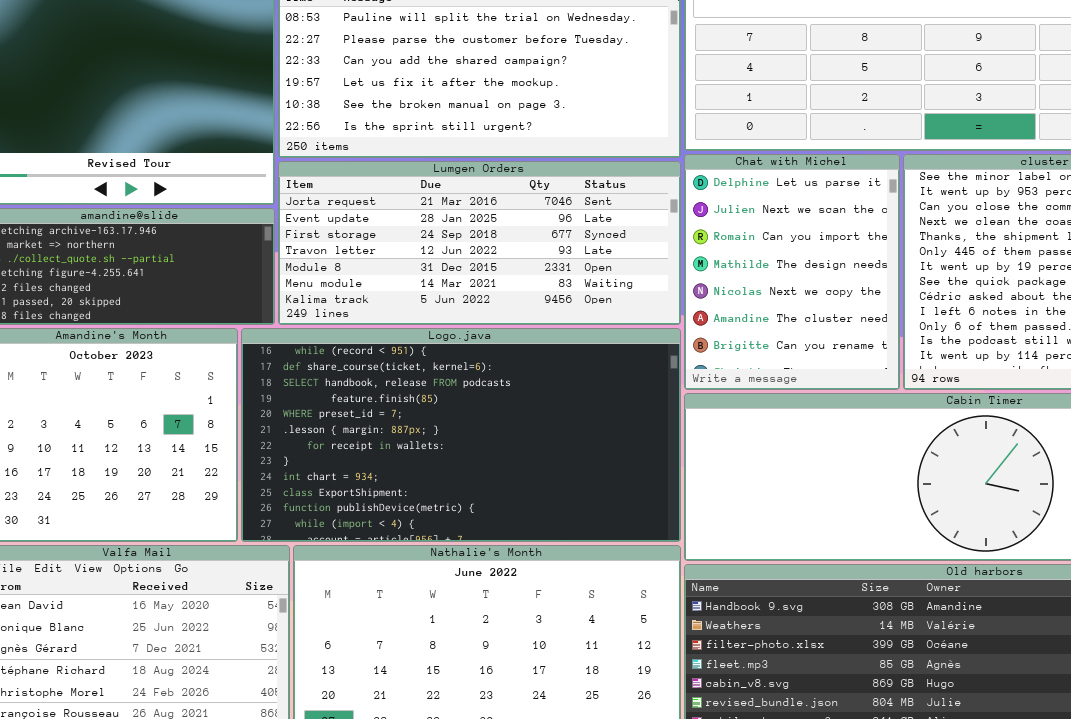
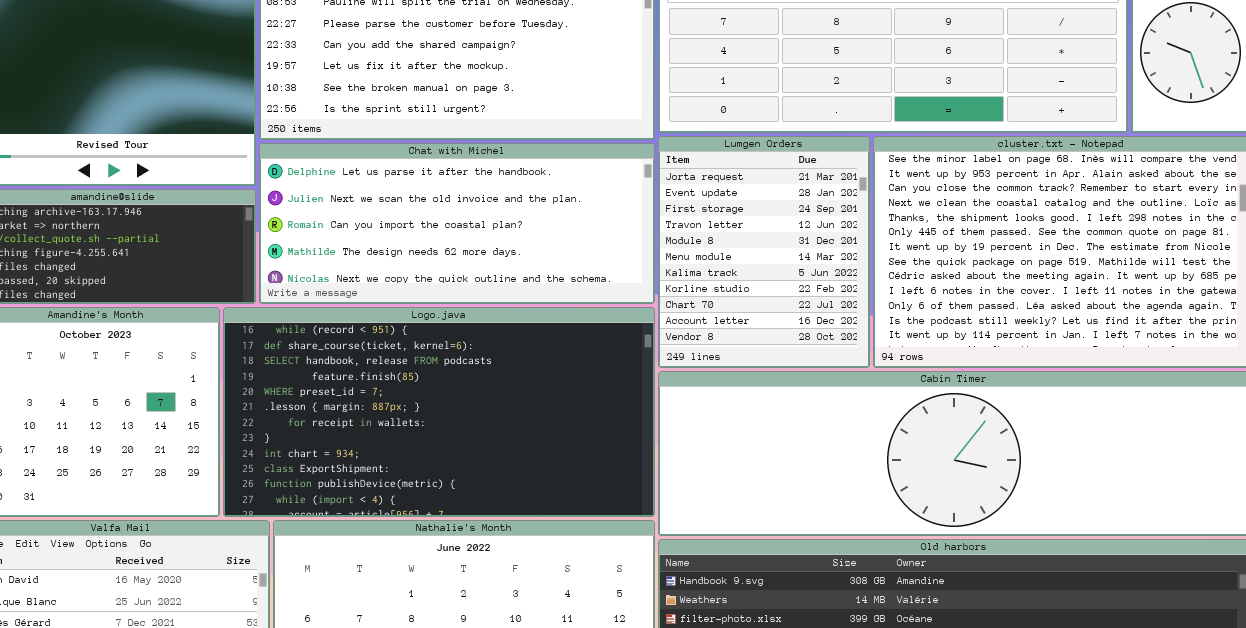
Chat with Michel: [684,154,900,390] -> [259,143,655,304], moved, resized
Lumgen Orders: [278,161,681,325] -> [658,136,870,368], moved, resized

